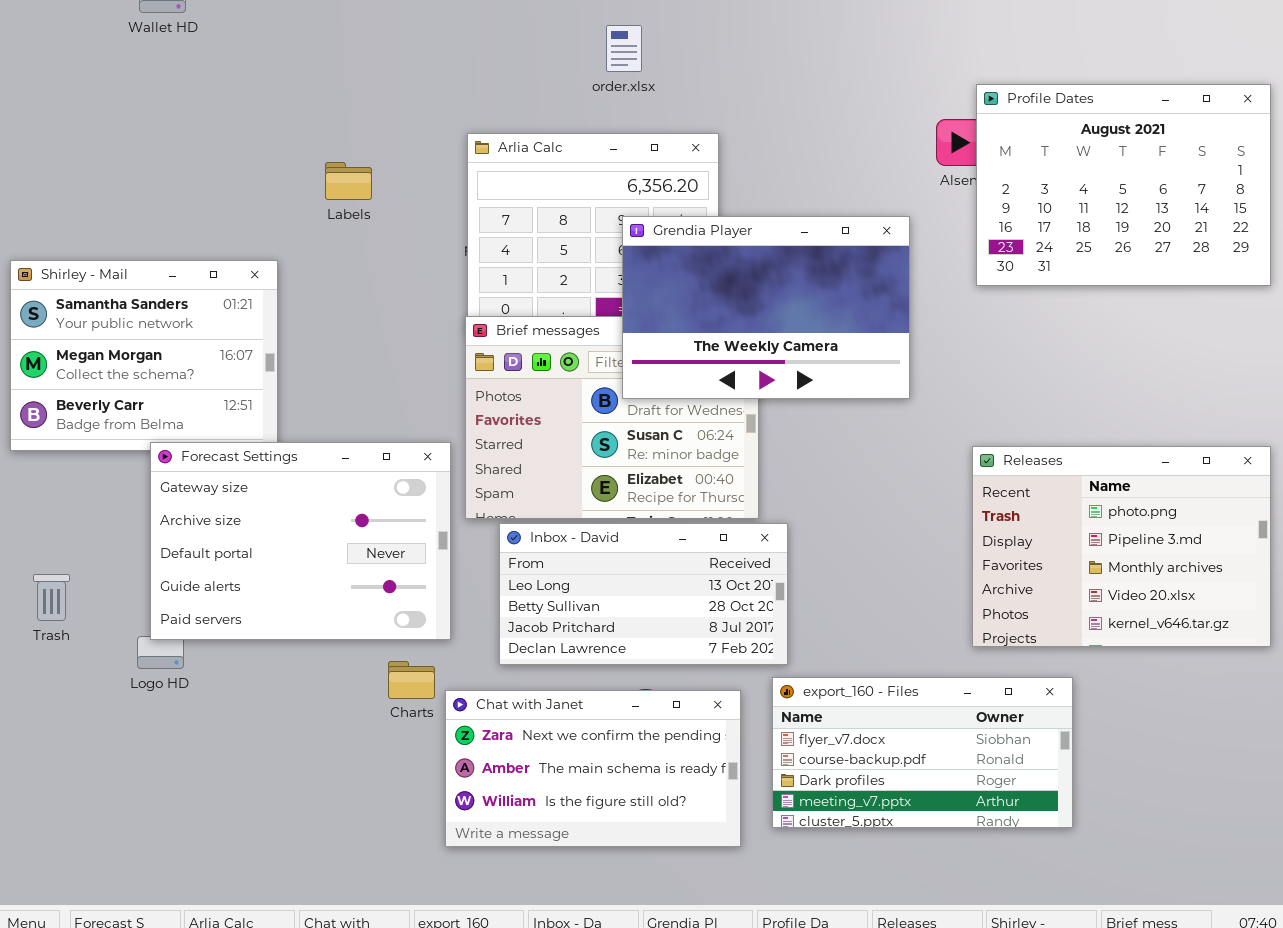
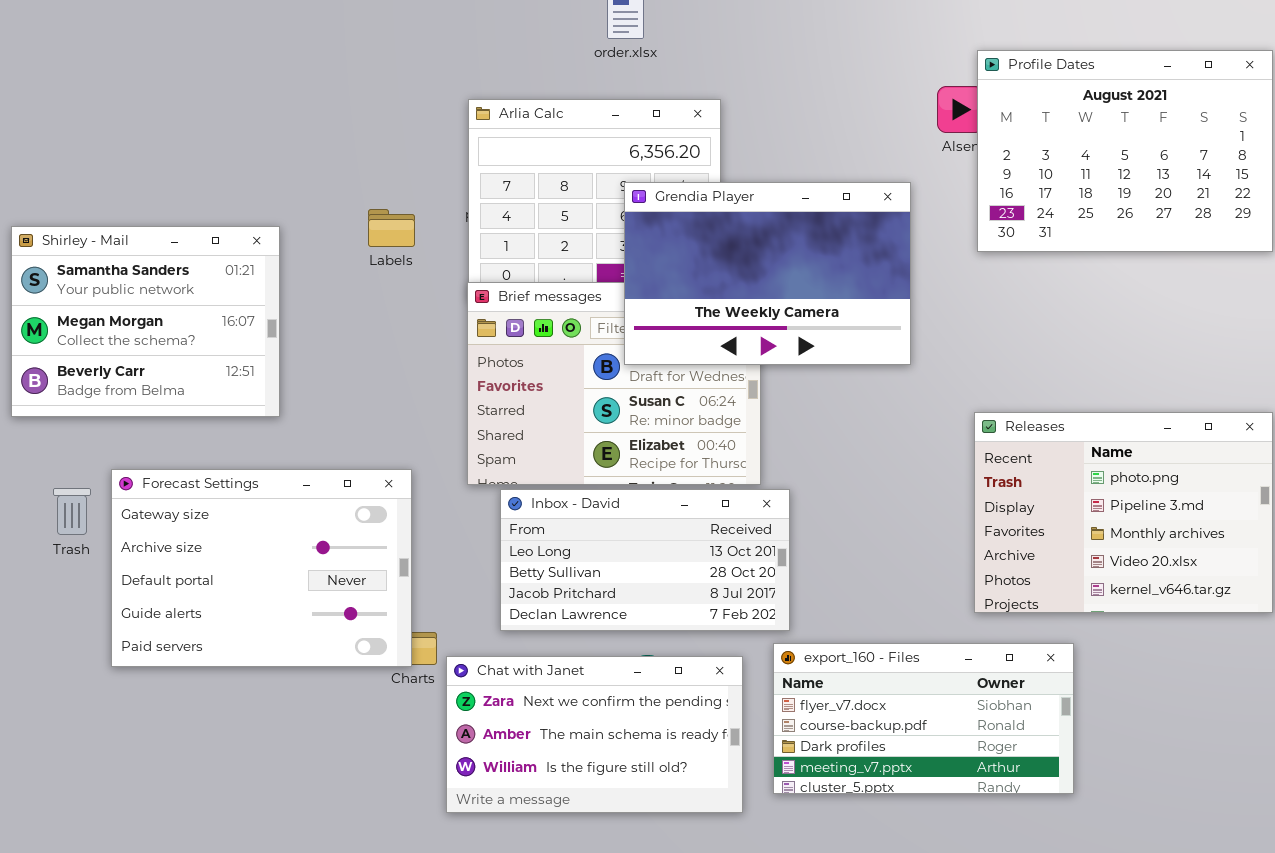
Labels: [325,162,372,200] -> [368,209,415,247], moved
Forecast Settings: [150,442,451,640] -> [111,469,412,667], moved
Trash: [33,574,70,621] -> [53,488,91,535], moved

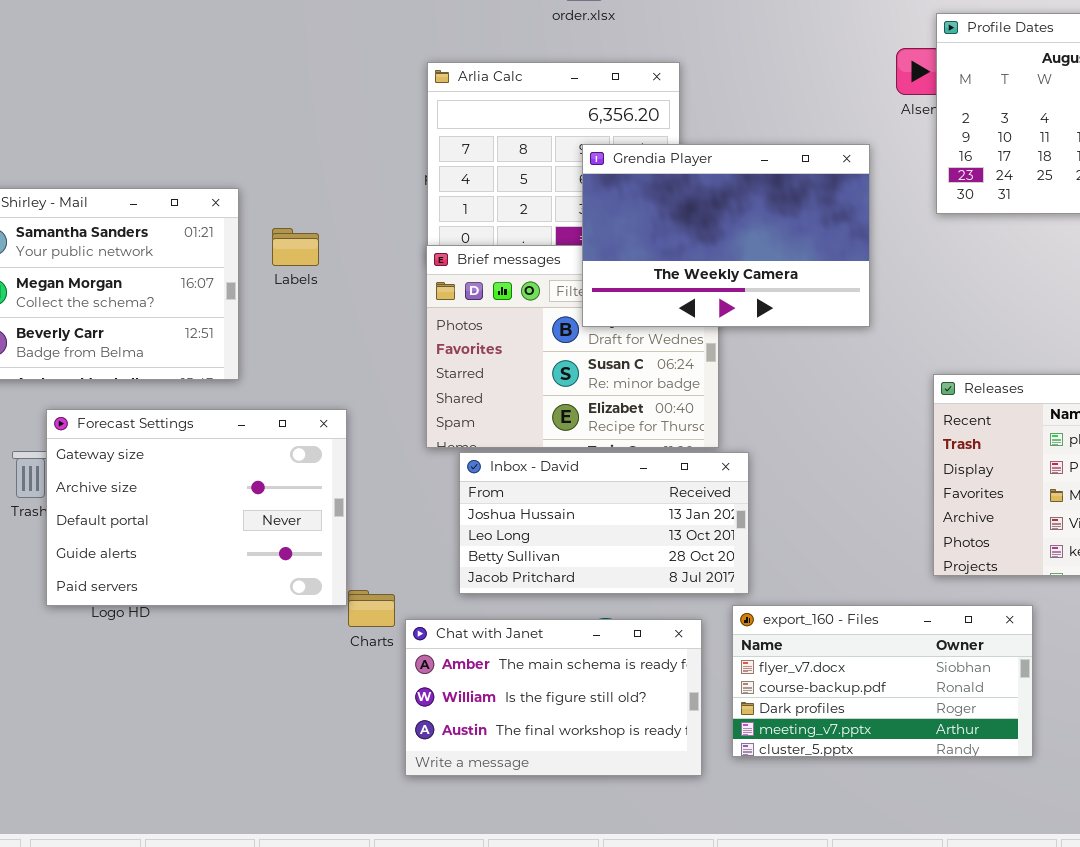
Labels: [368,209,415,247] -> [272,228,319,266], moved
Forecast Settings: [111,469,412,667] -> [46,409,347,606], moved
Inbox - David: [500,489,790,631] -> [459,452,749,594], scrolled up 1 row
Chat with Janet: [446,656,743,813] -> [405,619,702,776], scrolled down 1 row

